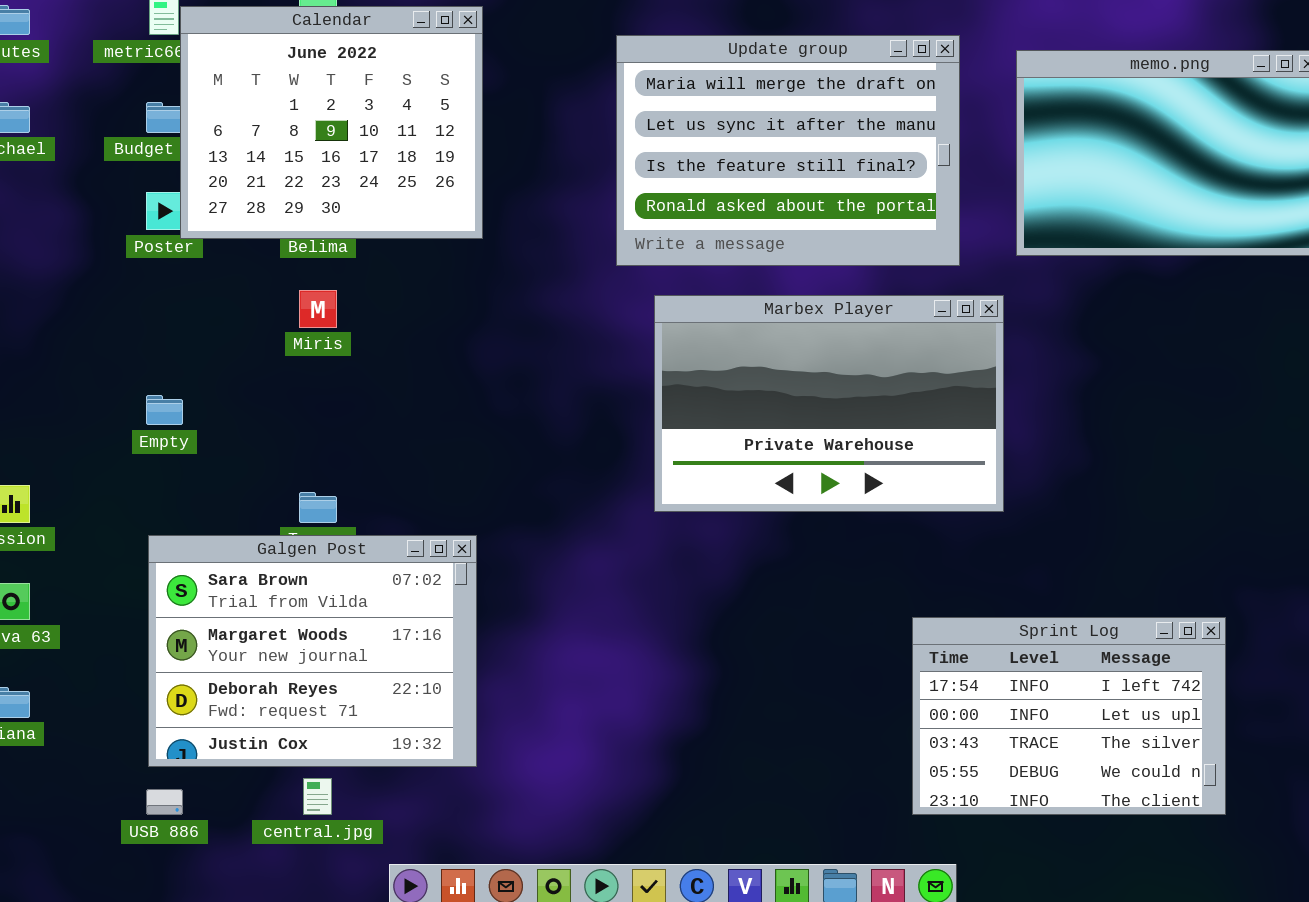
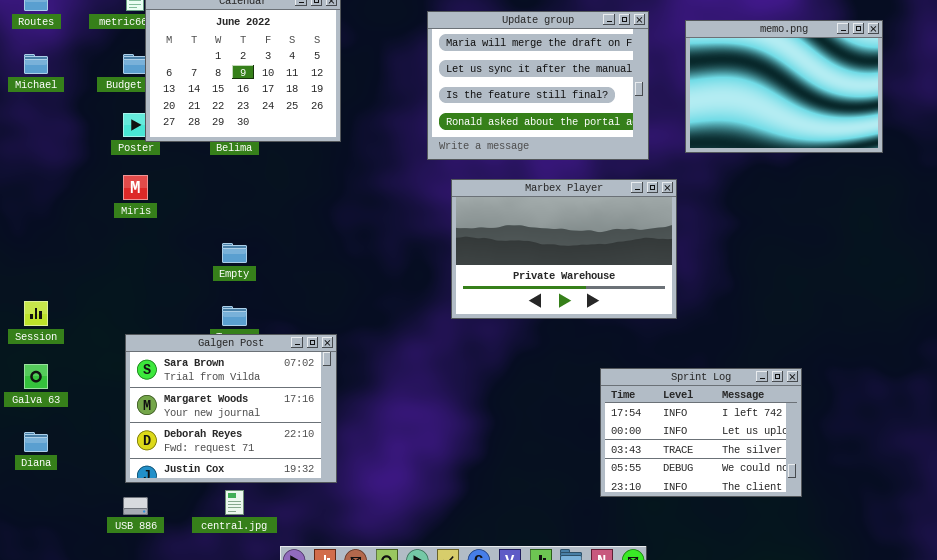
Miris: [299,290,337,328] -> [123,175,148,200], moved
Empty: [146,395,183,425] -> [222,243,247,263], moved
Sprint Log: [912,617,1226,815] -> [600,368,802,497], moved

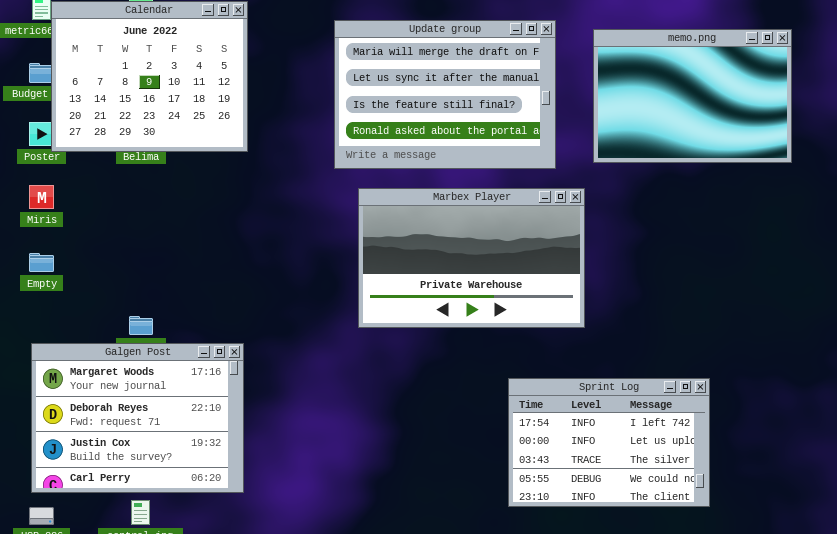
Empty: [222,243,247,263] -> [29,253,54,272], moved
Galgen Post: [125,334,337,483] -> [31,343,244,493], scrolled down 1 row

